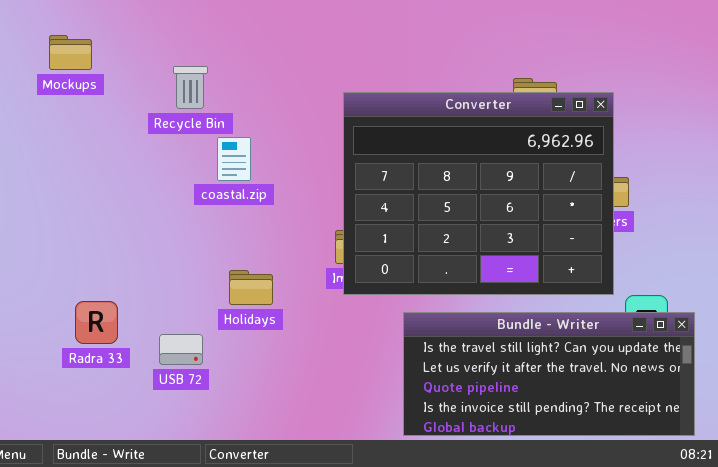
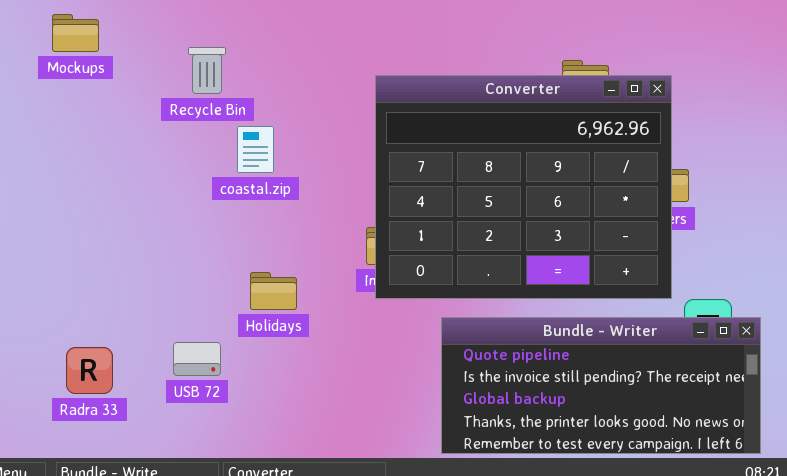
Radra 33: [75,301,118,344] -> [66,347,113,394], moved
Bundle - Writer: [403,312,695,436] -> [441,317,761,454], scrolled down 2 rows

